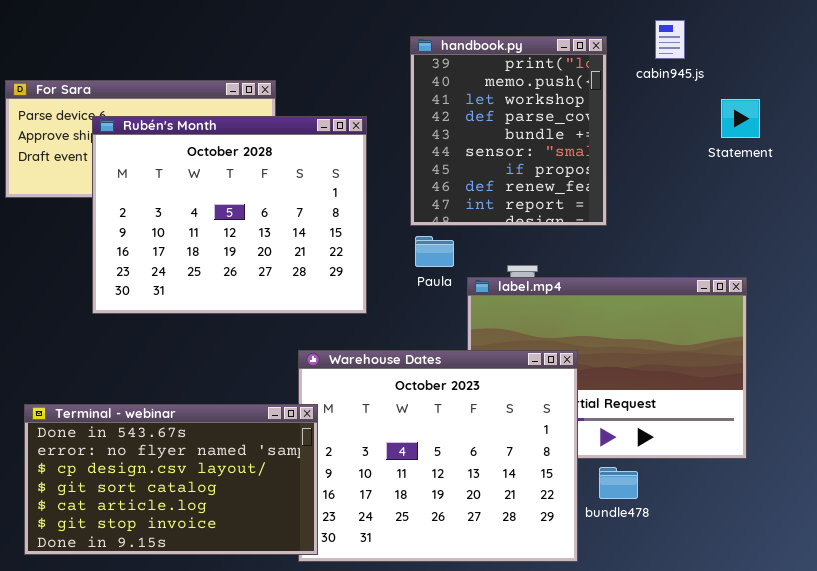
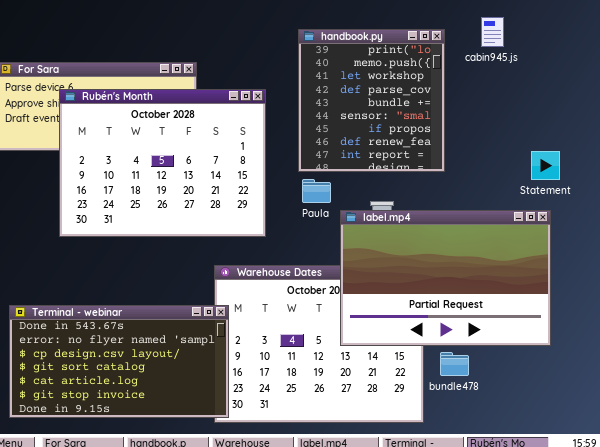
Statement: [721,99,760,138] -> [531,151,560,180], moved
label.mp4: [467,277,747,459] -> [340,210,551,346], raised

